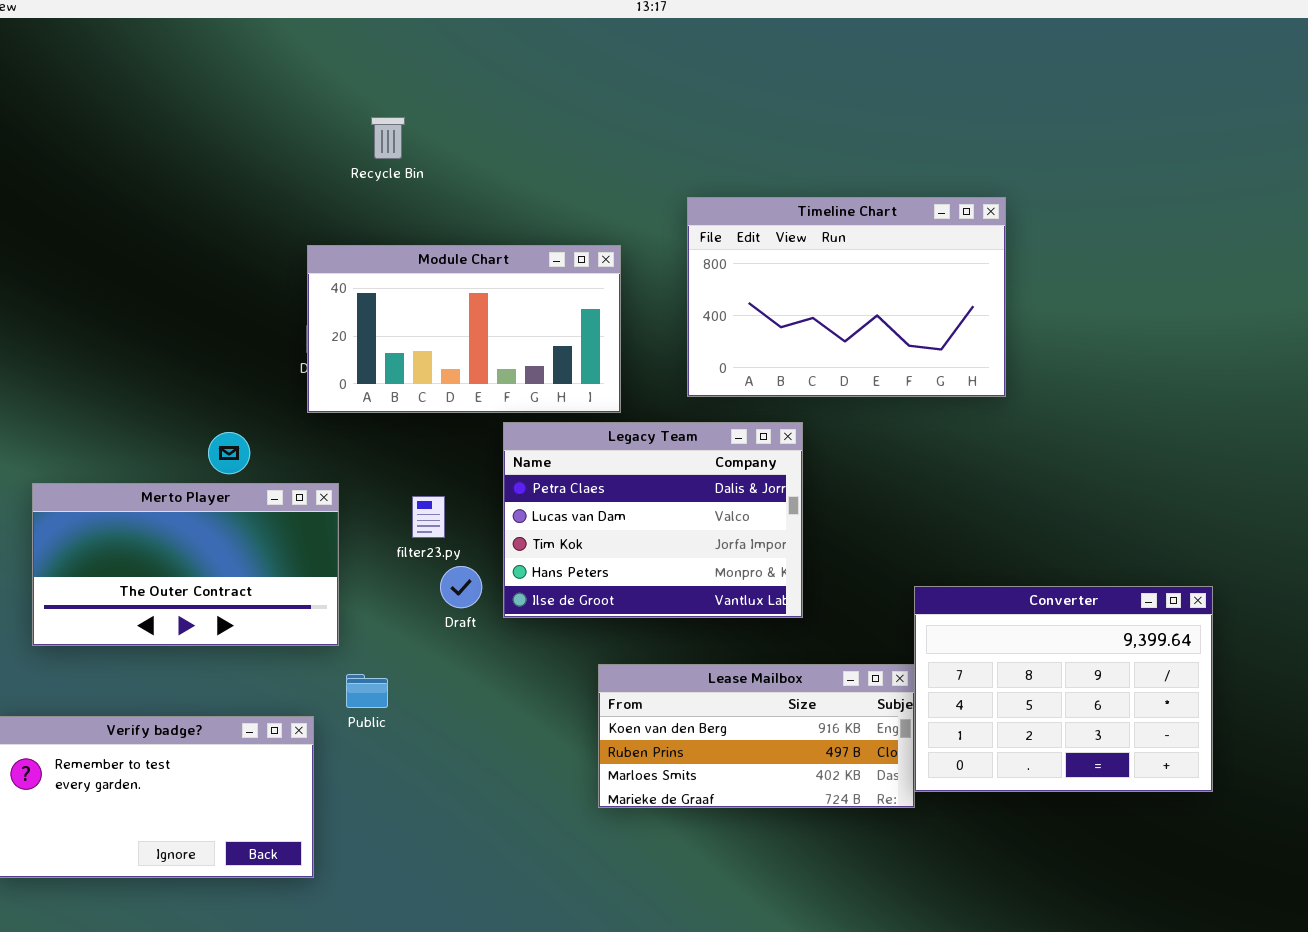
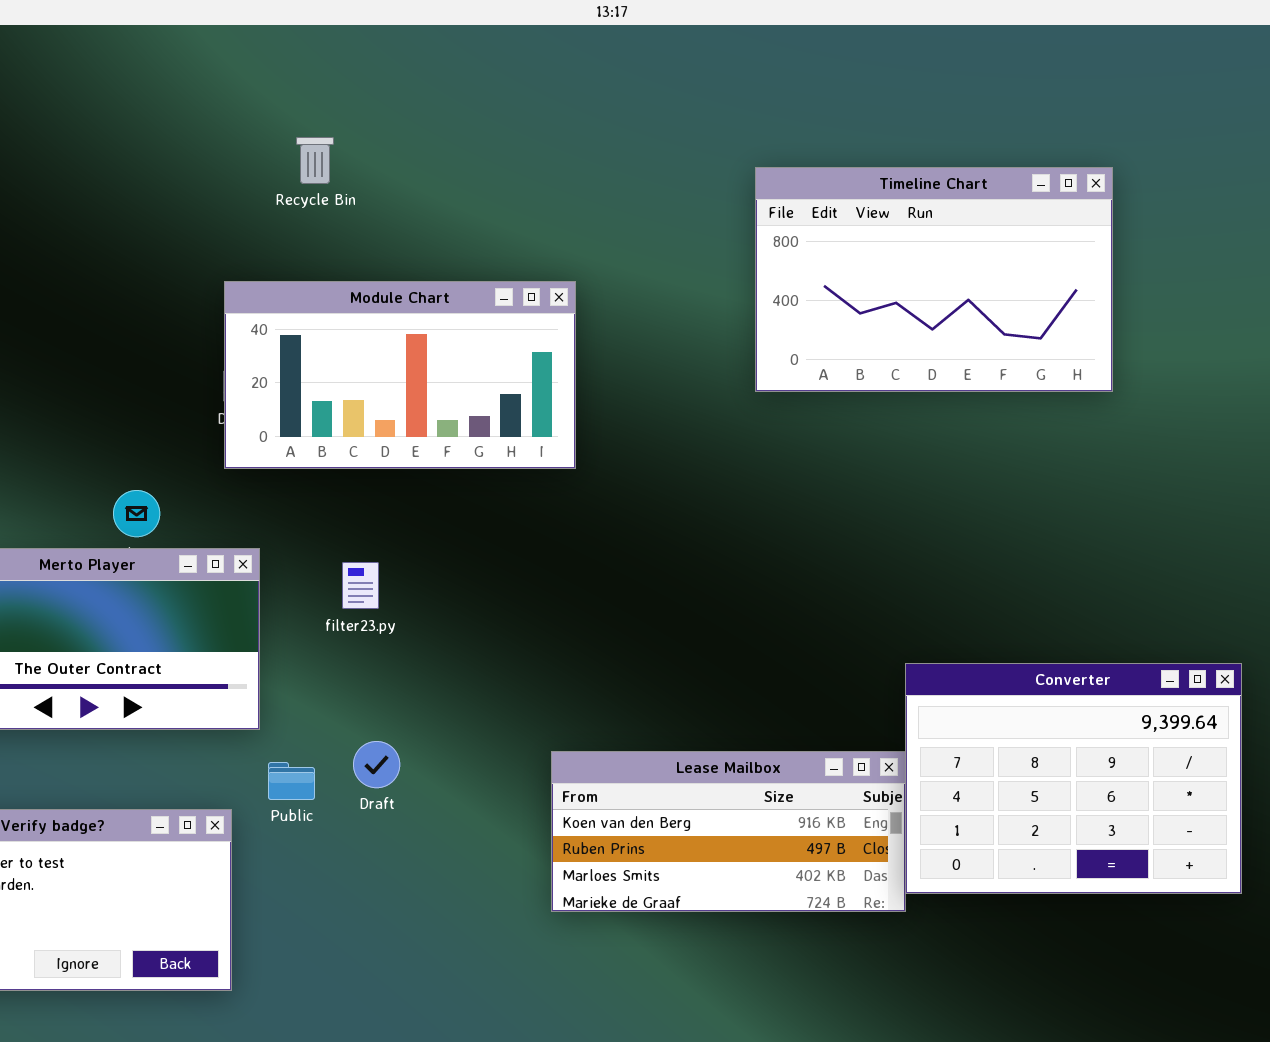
Timeline Chart: [687,197,1006,397] -> [755,167,1113,392], moved
Legacy Team: [503,422,803,618] -> none, closed
Draft: [440,566,482,608] -> [353,741,400,788], moved

